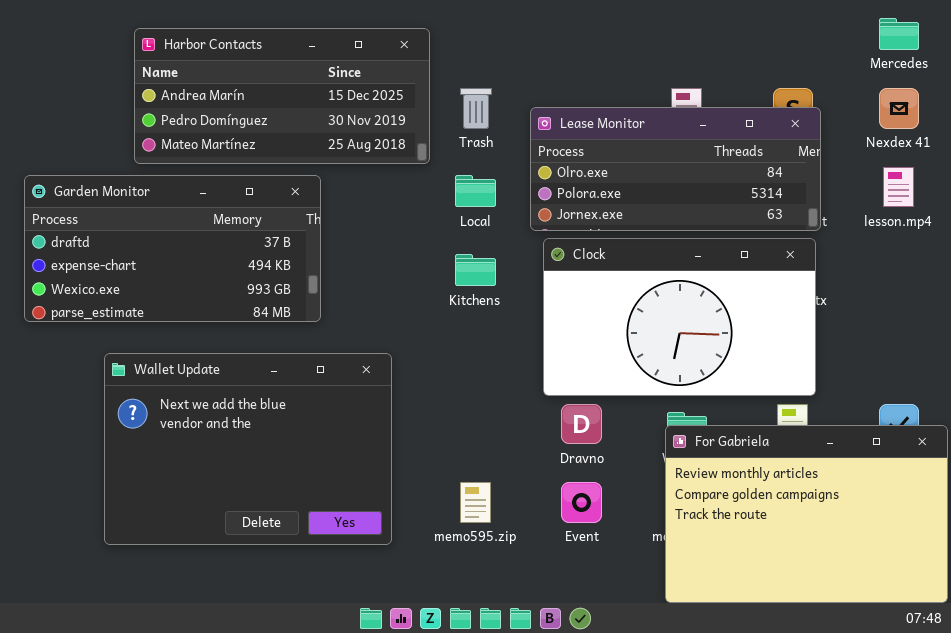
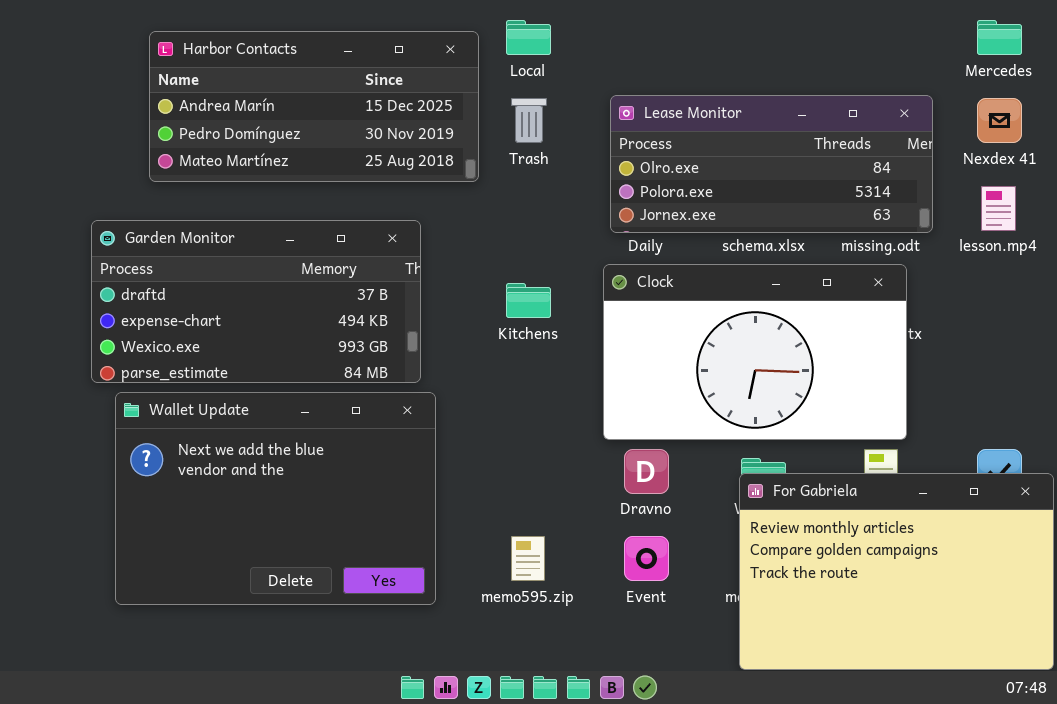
Lease Monitor: [530,107,821,231] -> [610,95,933,233], moved
Garden Monitor: [24,175,321,322] -> [91,220,421,383], moved
Local: [455,175,496,207] -> [506,20,551,55], moved

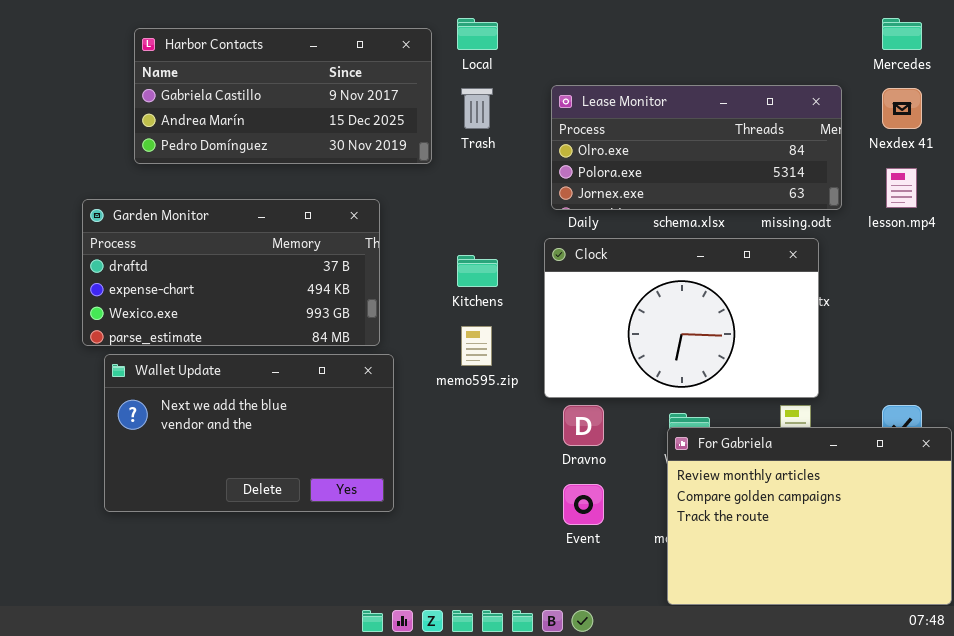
Harbor Contacts: [149,31,479,182] -> [134,28,432,164], scrolled up 1 row
Wallet Update: [115,392,436,605] -> [104,354,394,512], resized
memo595.zip: [511,536,545,581] -> [461,326,492,366], moved

